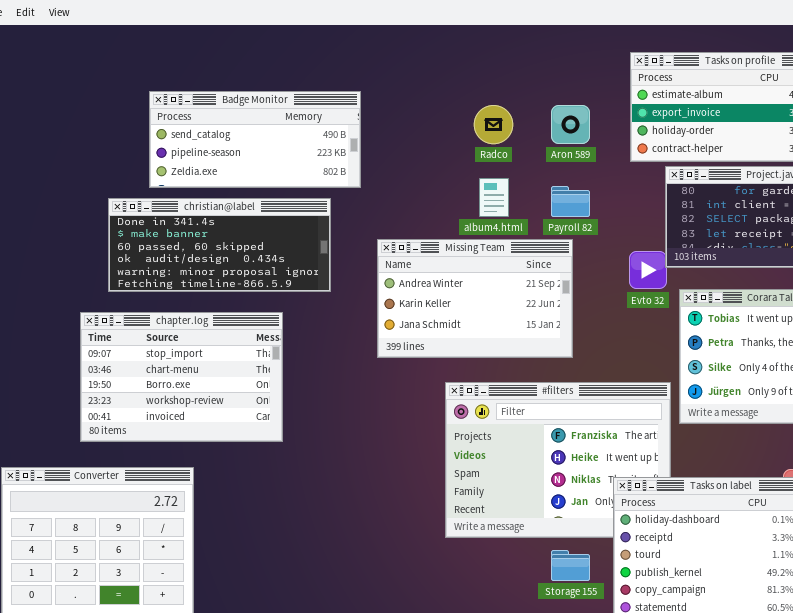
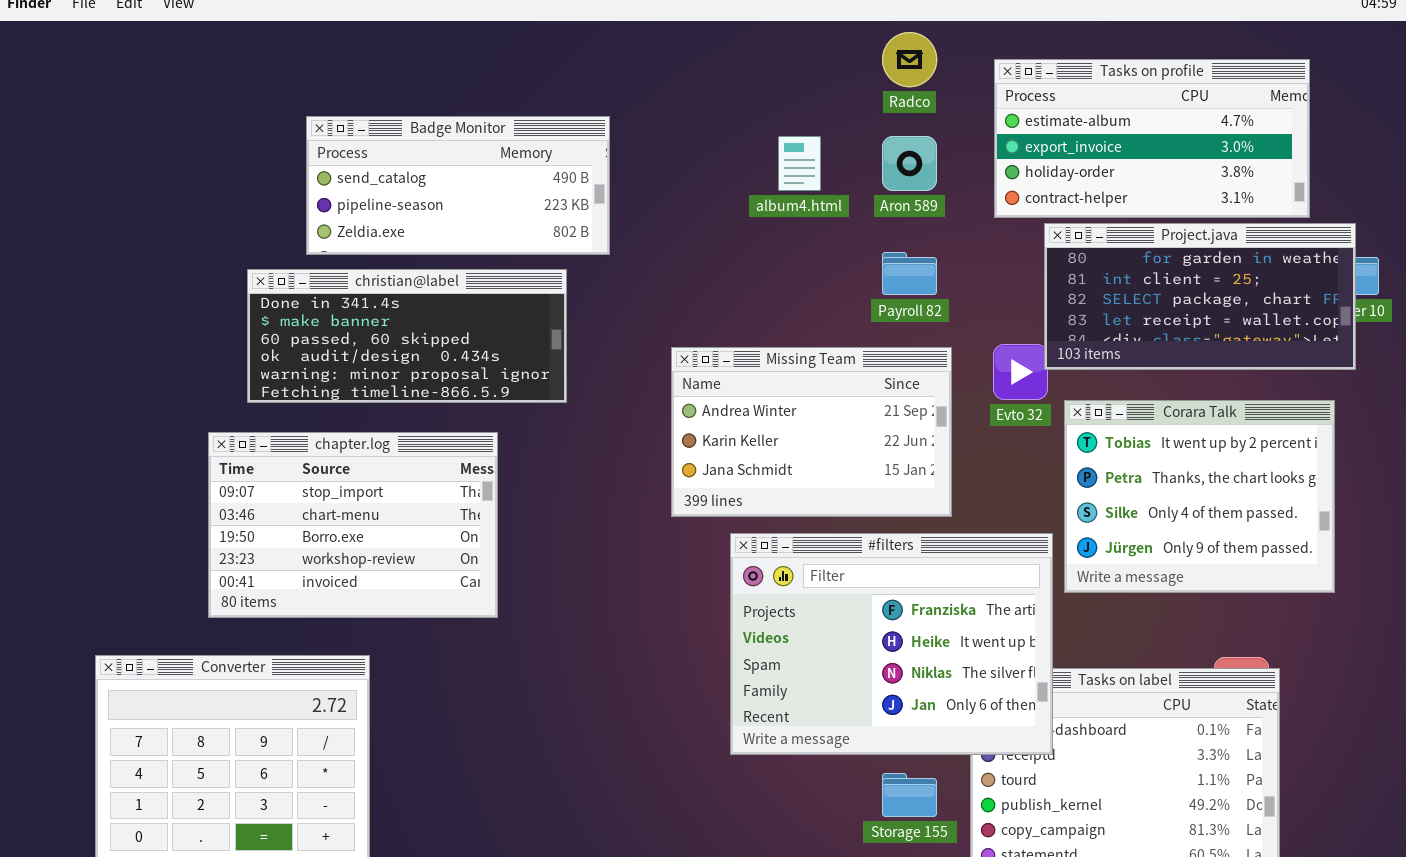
Radco: [474,105,513,144] -> [882,32,937,87], moved
album4.html: [479,178,509,217] -> [778,136,821,191], moved
Missing Team: [377,239,573,358] -> [671,347,952,517], moved
#filters: [445,382,671,538] -> [730,533,1053,755], raised

